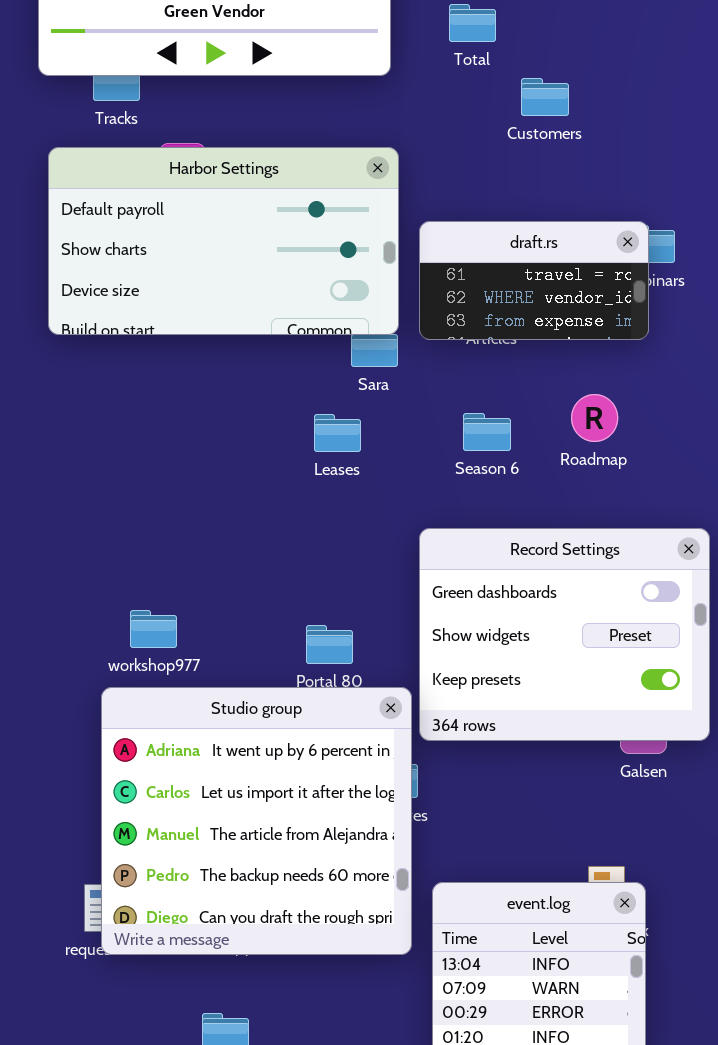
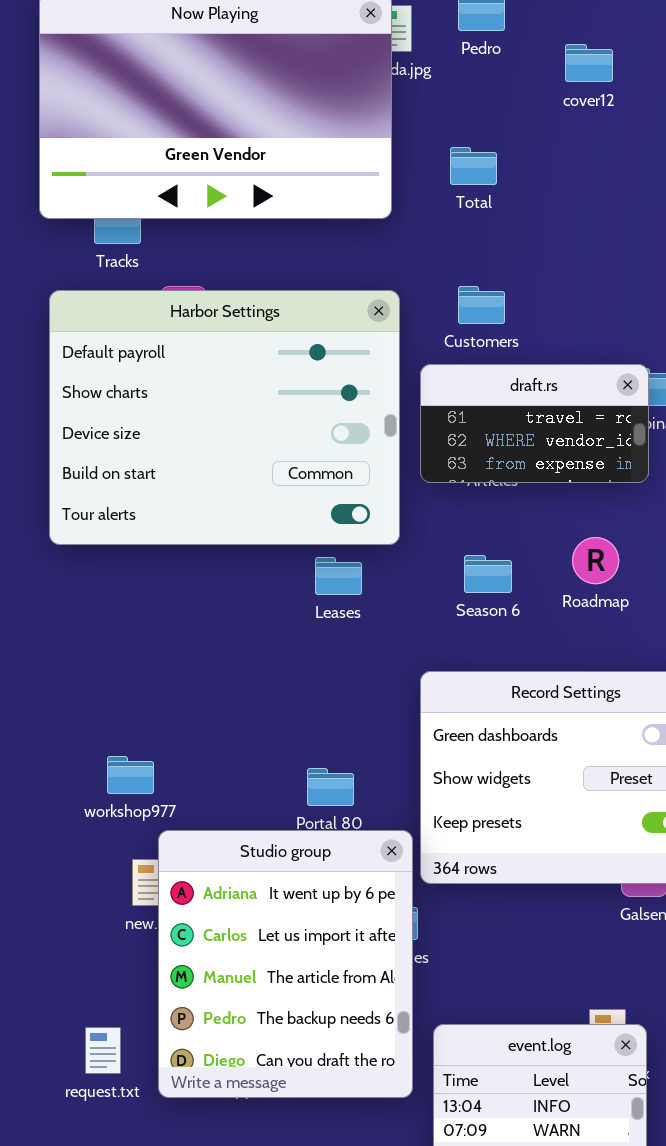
Customers: [521,78,569,116] -> [458,286,505,324], moved
Harbor Settings: [48,147,399,335] -> [49,290,400,545], resized
workshop977: [130,610,177,648] -> [107,756,154,794], moved
Studio group: [101,687,412,955] -> [158,830,413,1098], resized

